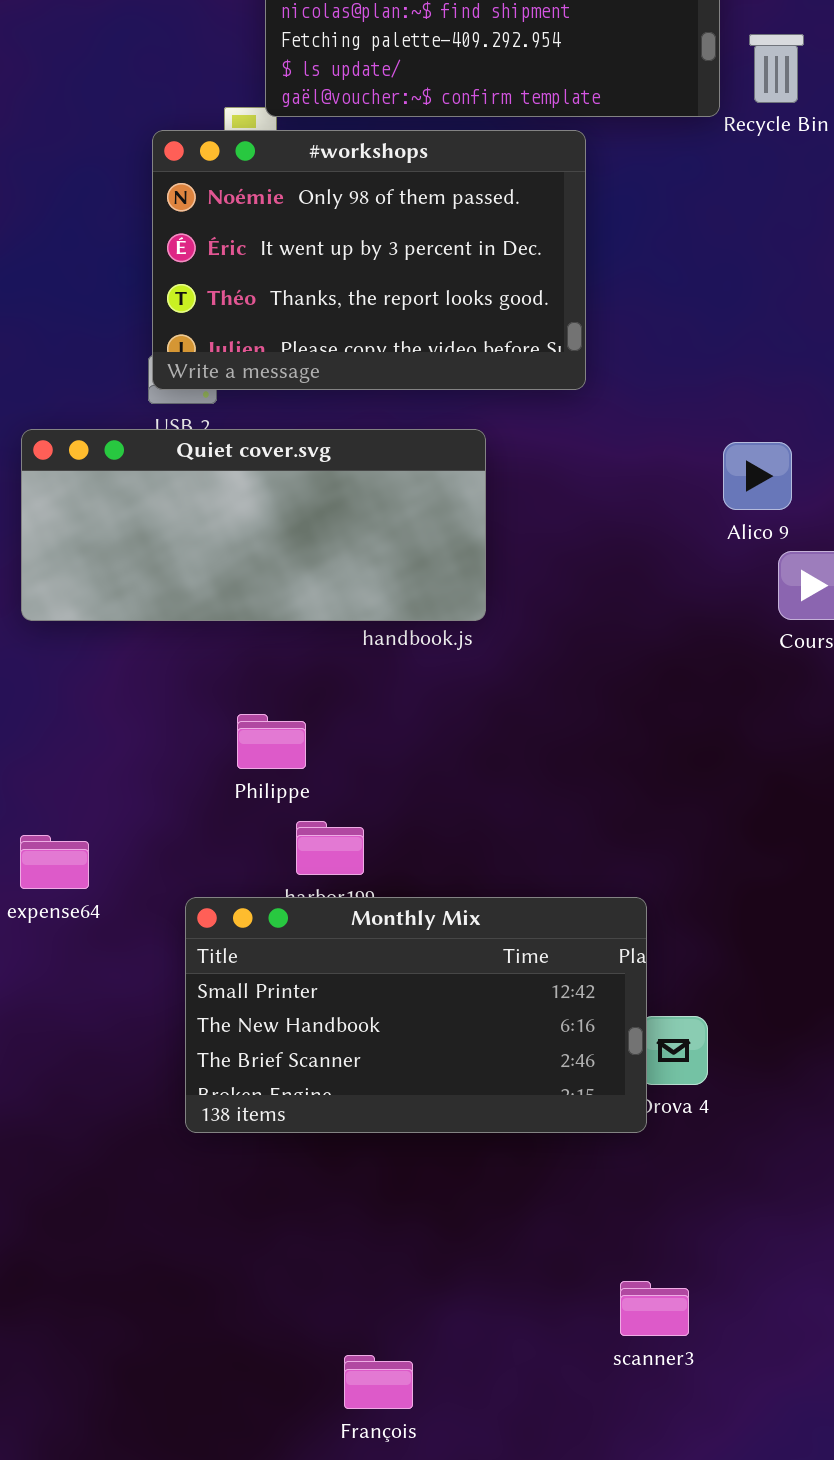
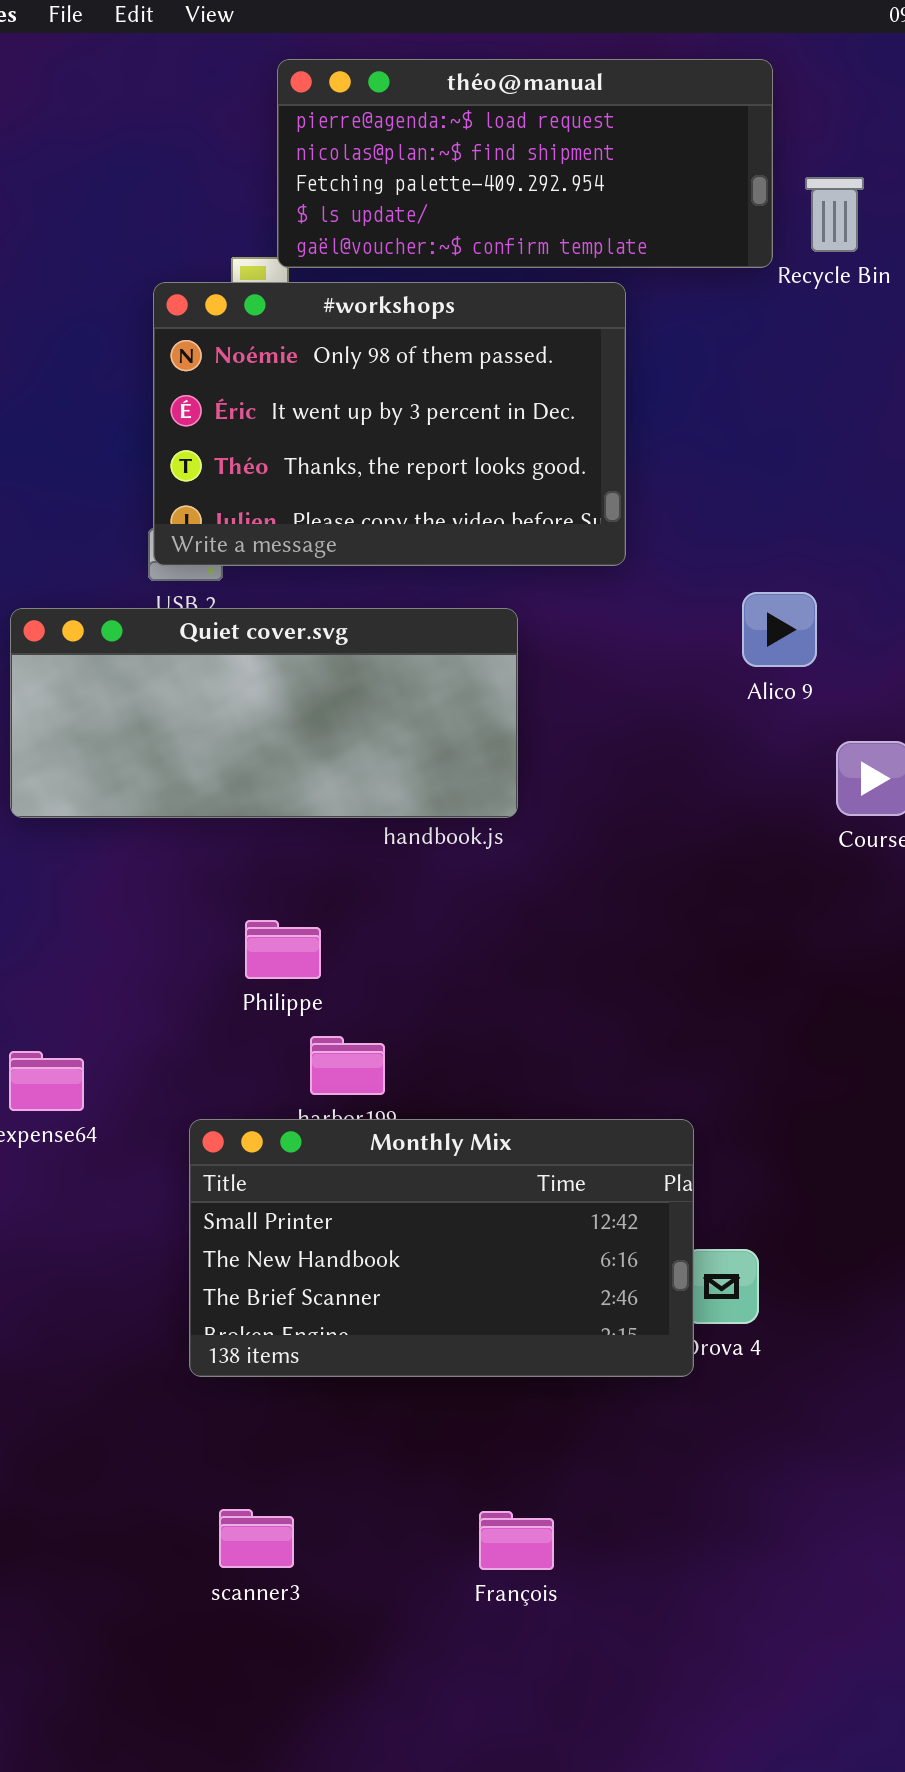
Alico 9: [723,442,792,510] -> [742,592,817,667], moved
scanner3: [620,1281,689,1336] -> [219,1509,294,1568], moved
François: [344,1355,413,1409] -> [479,1511,554,1570], moved

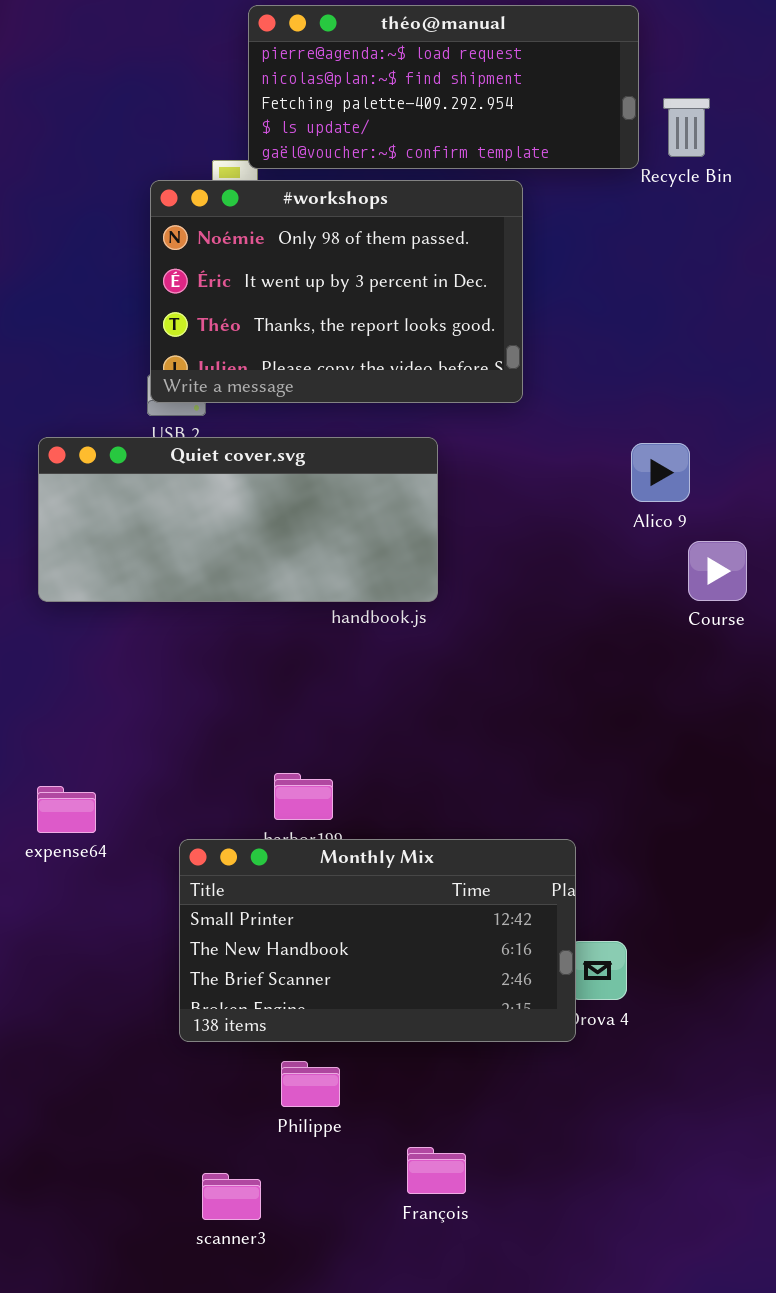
Alico 9: [742,592,817,667] -> [631,443,690,502], moved
Philippe: [245,920,321,979] -> [281,1061,340,1107], moved
scanner3: [219,1509,294,1568] -> [202,1173,261,1220], moved

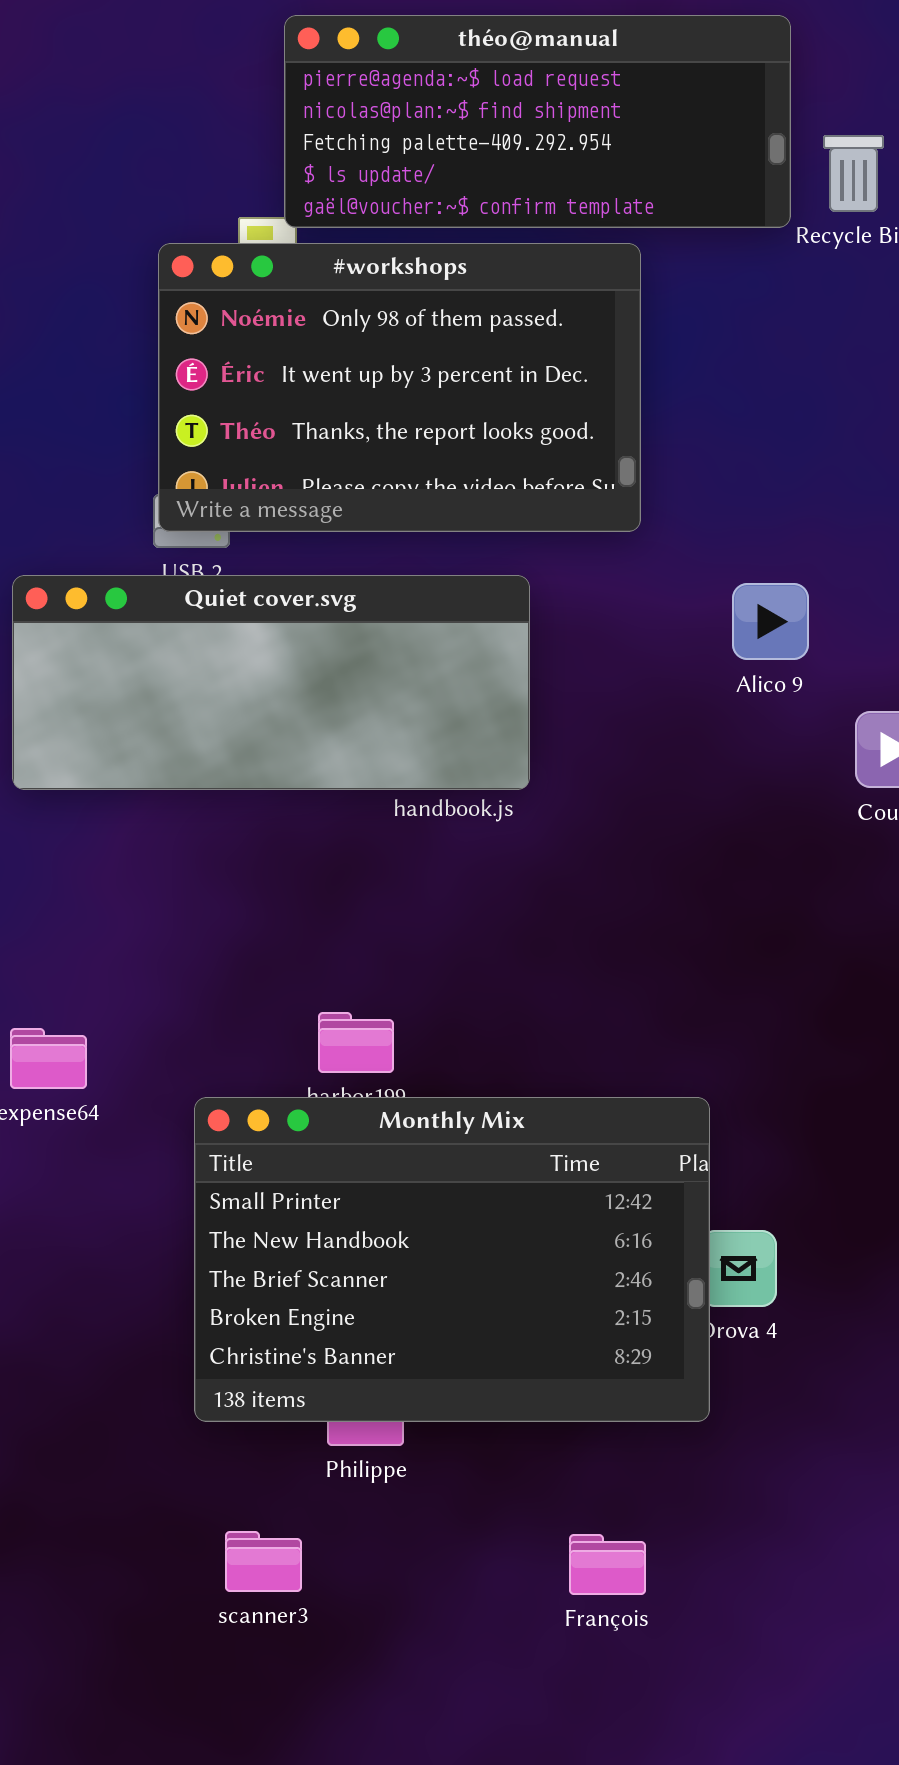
Alico 9: [631,443,690,502] -> [732,583,809,660], moved
Monthly Mix: [179,839,576,1042] -> [194,1097,710,1422], resized
François: [407,1147,466,1194] -> [569,1534,646,1595], moved

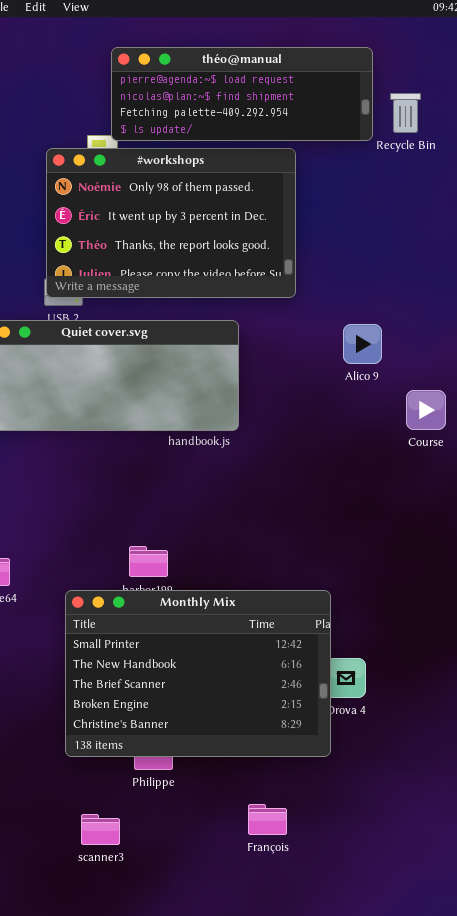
théo@manual: [284,15,791,228] -> [111,47,373,141], resized
François: [569,1534,646,1595] -> [248,804,287,835], moved

